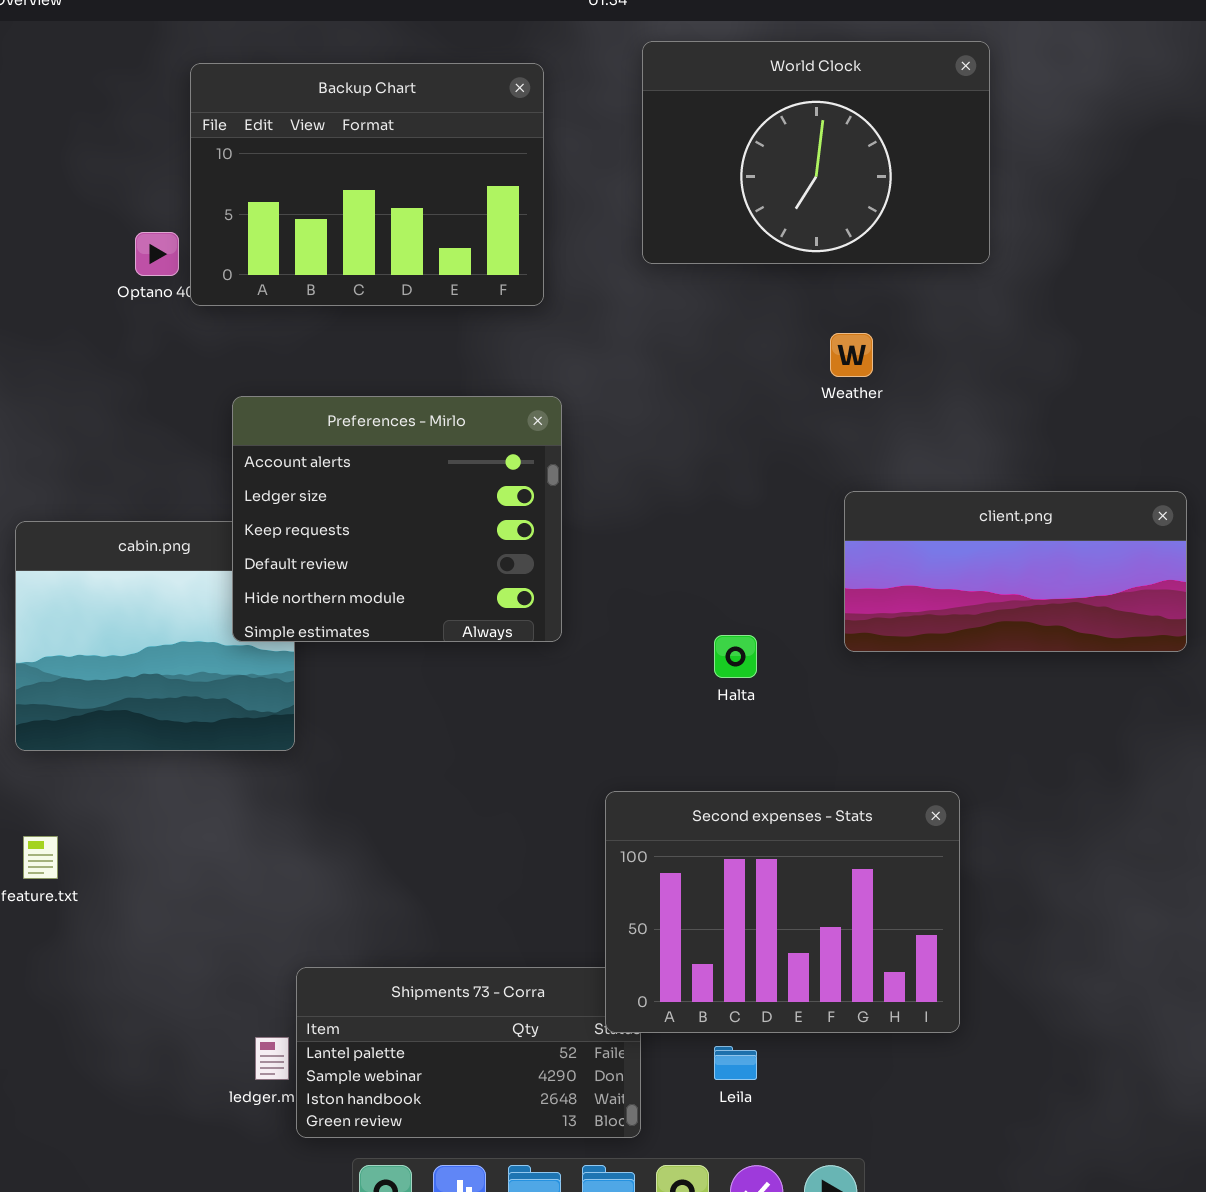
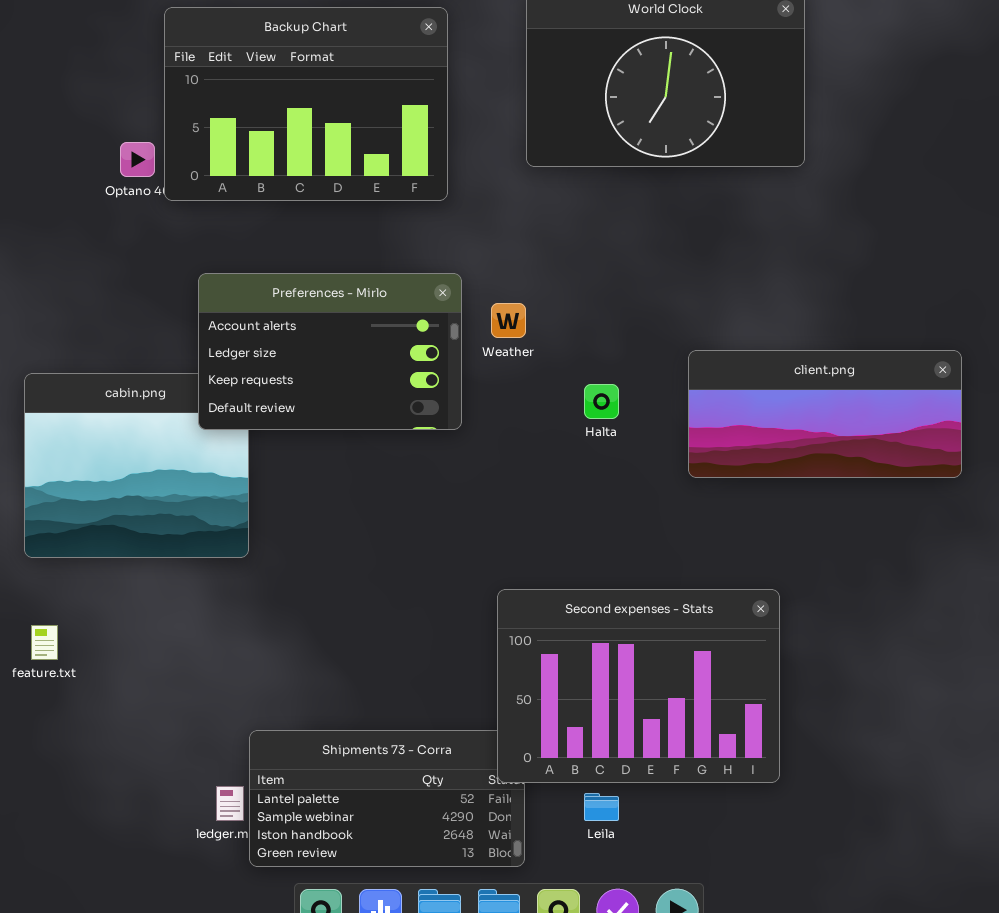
Weather: [830,333,873,377] -> [491,303,526,338], moved
Preferences - Mirlo: [232,396,562,642] -> [198,273,462,430], resized
Halta: [714,635,757,678] -> [584,384,619,419], moved

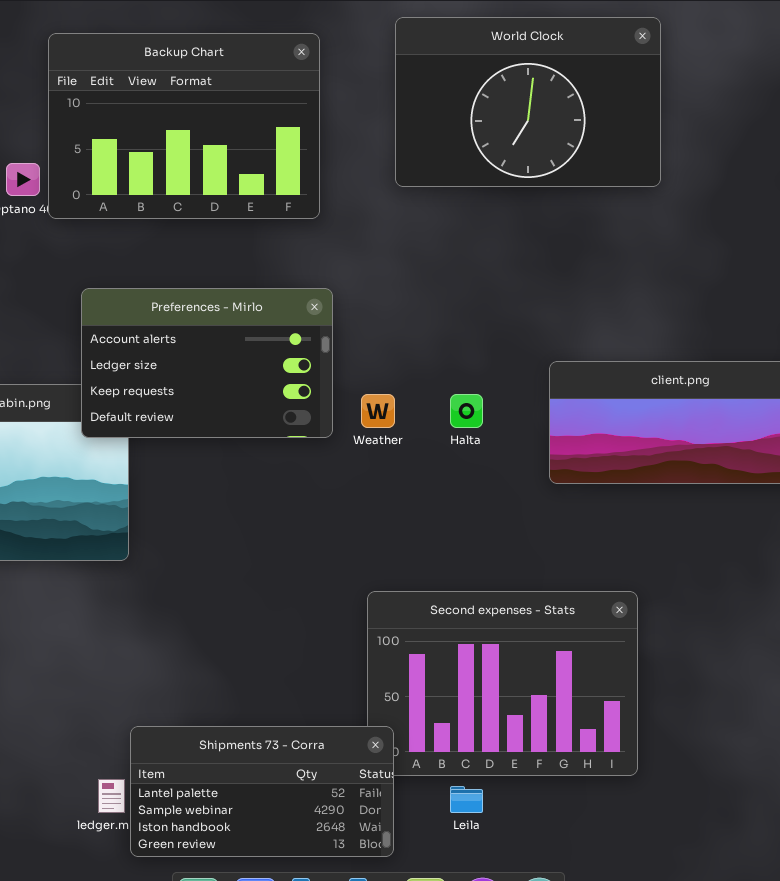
Weather: [491,303,526,338] -> [361,394,395,428], moved
Shipments 73 - Corra: [249,730,525,867] -> [130,726,394,857], raised

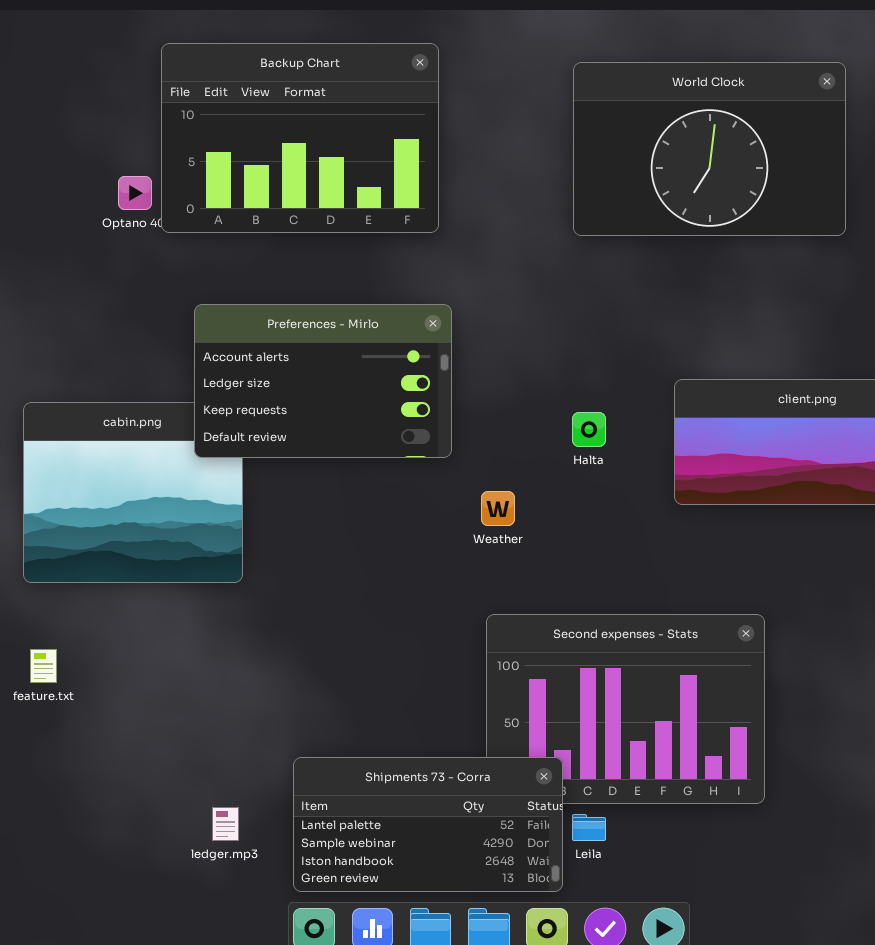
World Clock: [395,17,661,187] -> [573,62,846,236], moved
Weather: [361,394,395,428] -> [481,491,515,526], moved
Shipments 73 - Corra: [130,726,394,857] -> [293,757,563,892], moved

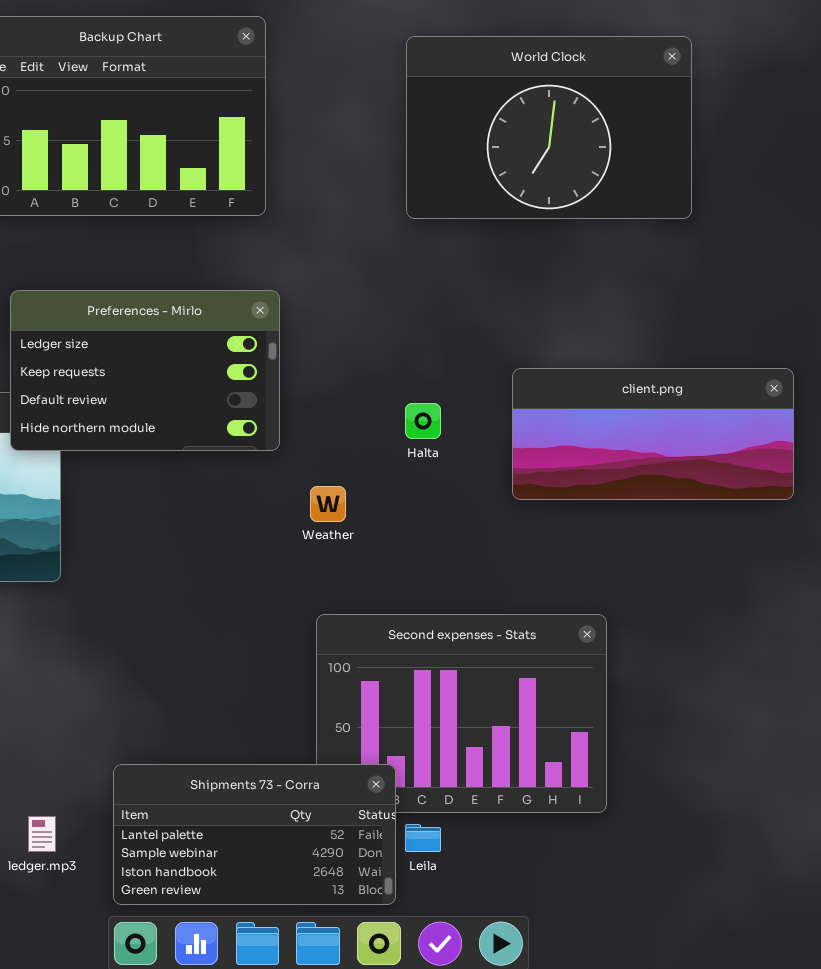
Preferences - Mirlo: [194,304,452,458] -> [10,290,280,451], scrolled down 1 row

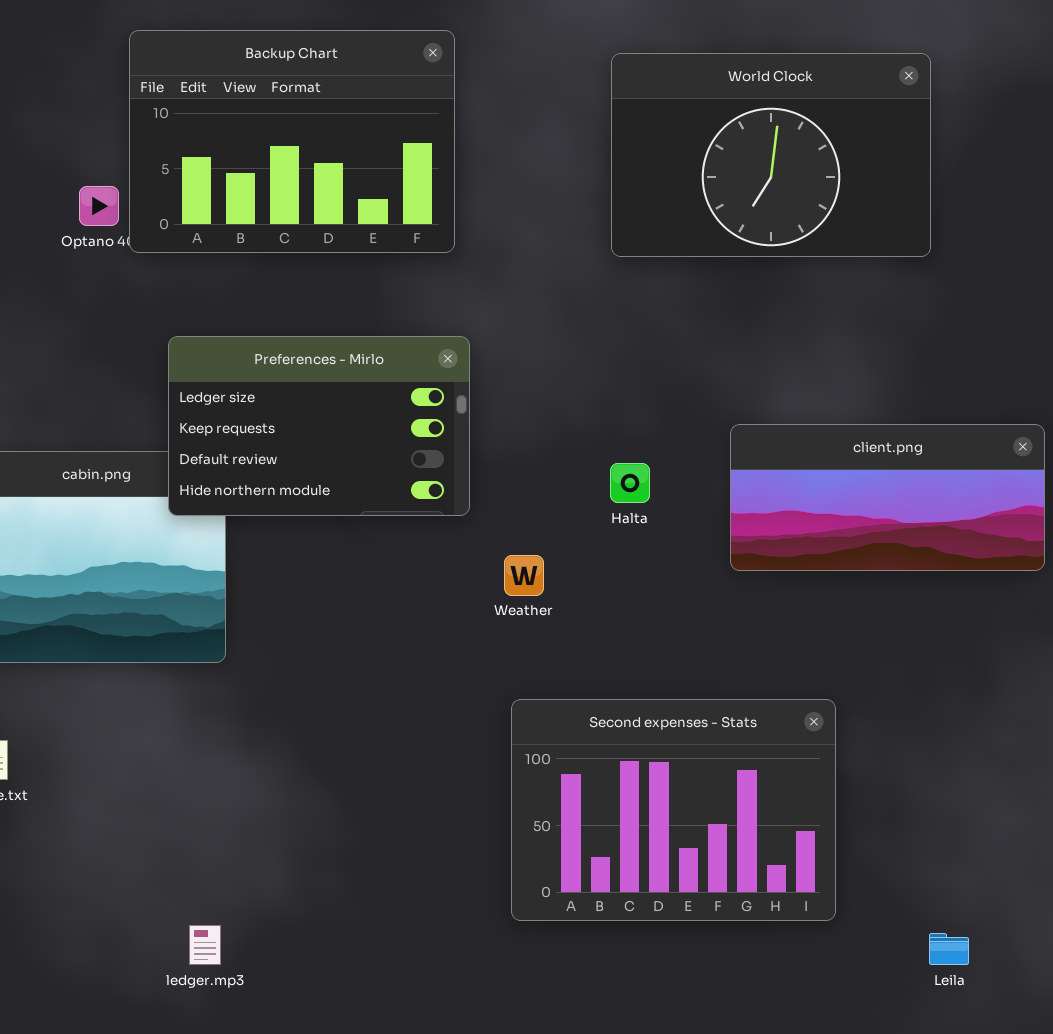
Shipments 73 - Corra: [113,764,396,905] -> none, closed
Leila: [405,824,441,852] -> [929,933,969,965], moved

